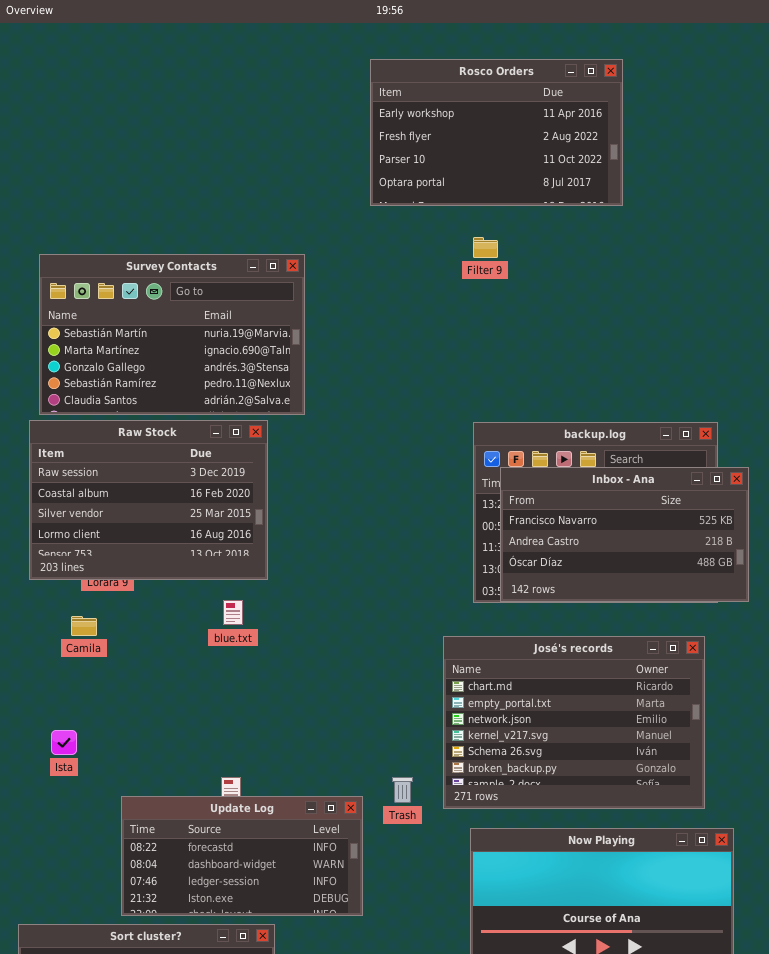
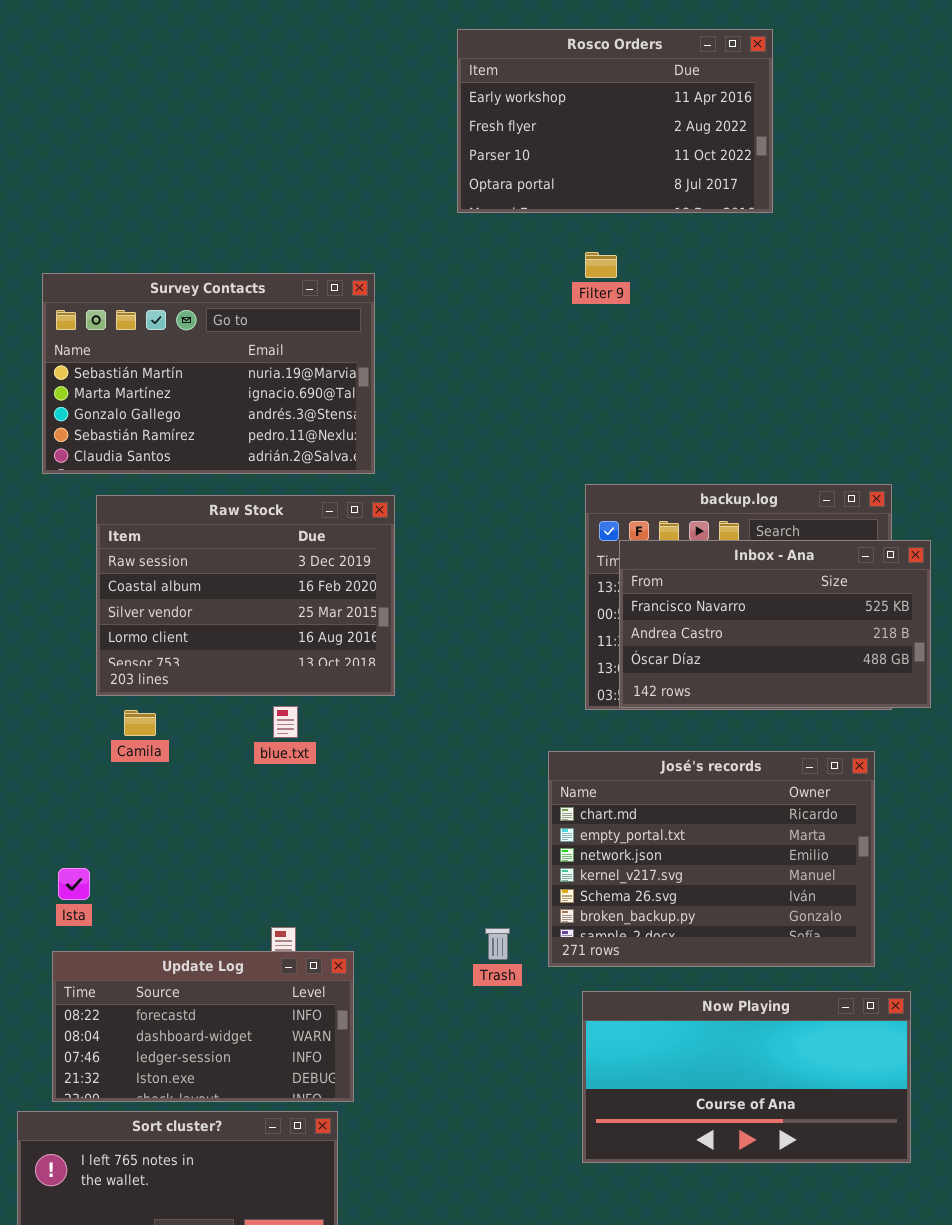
Raw Stock: [29,420,268,580] -> [96,495,395,696], moved
Camila: [71,616,97,636] -> [124,710,156,736], moved
Update Log: [121,796,363,916] -> [52,951,354,1102], moved

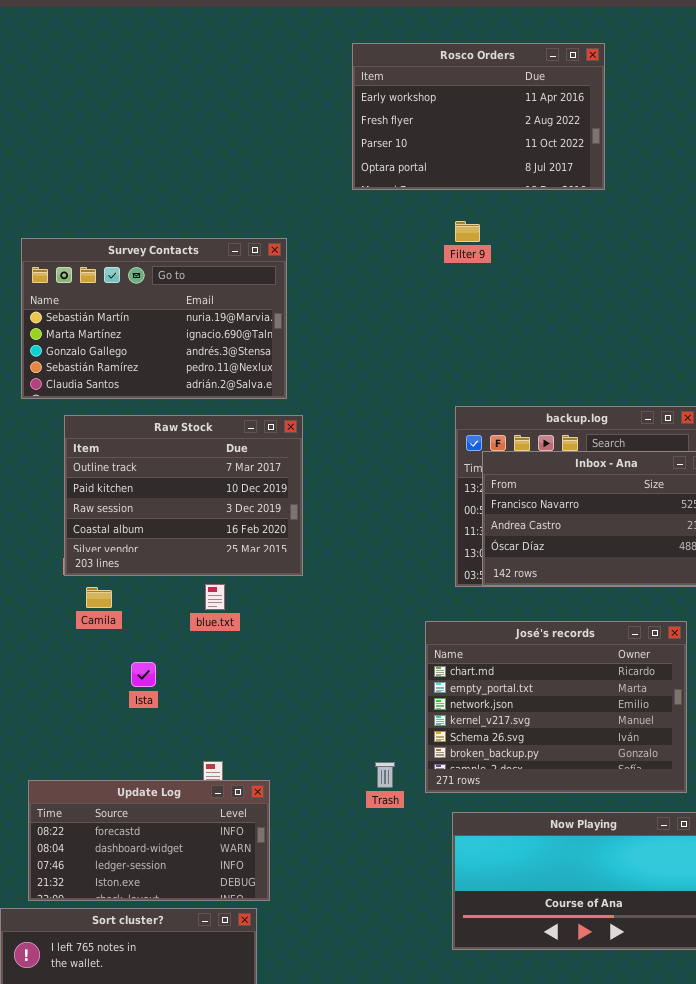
Raw Stock: [96,495,395,696] -> [64,415,303,576], scrolled up 2 rows
Ista: [58,868,90,900] -> [131,662,156,687], moved

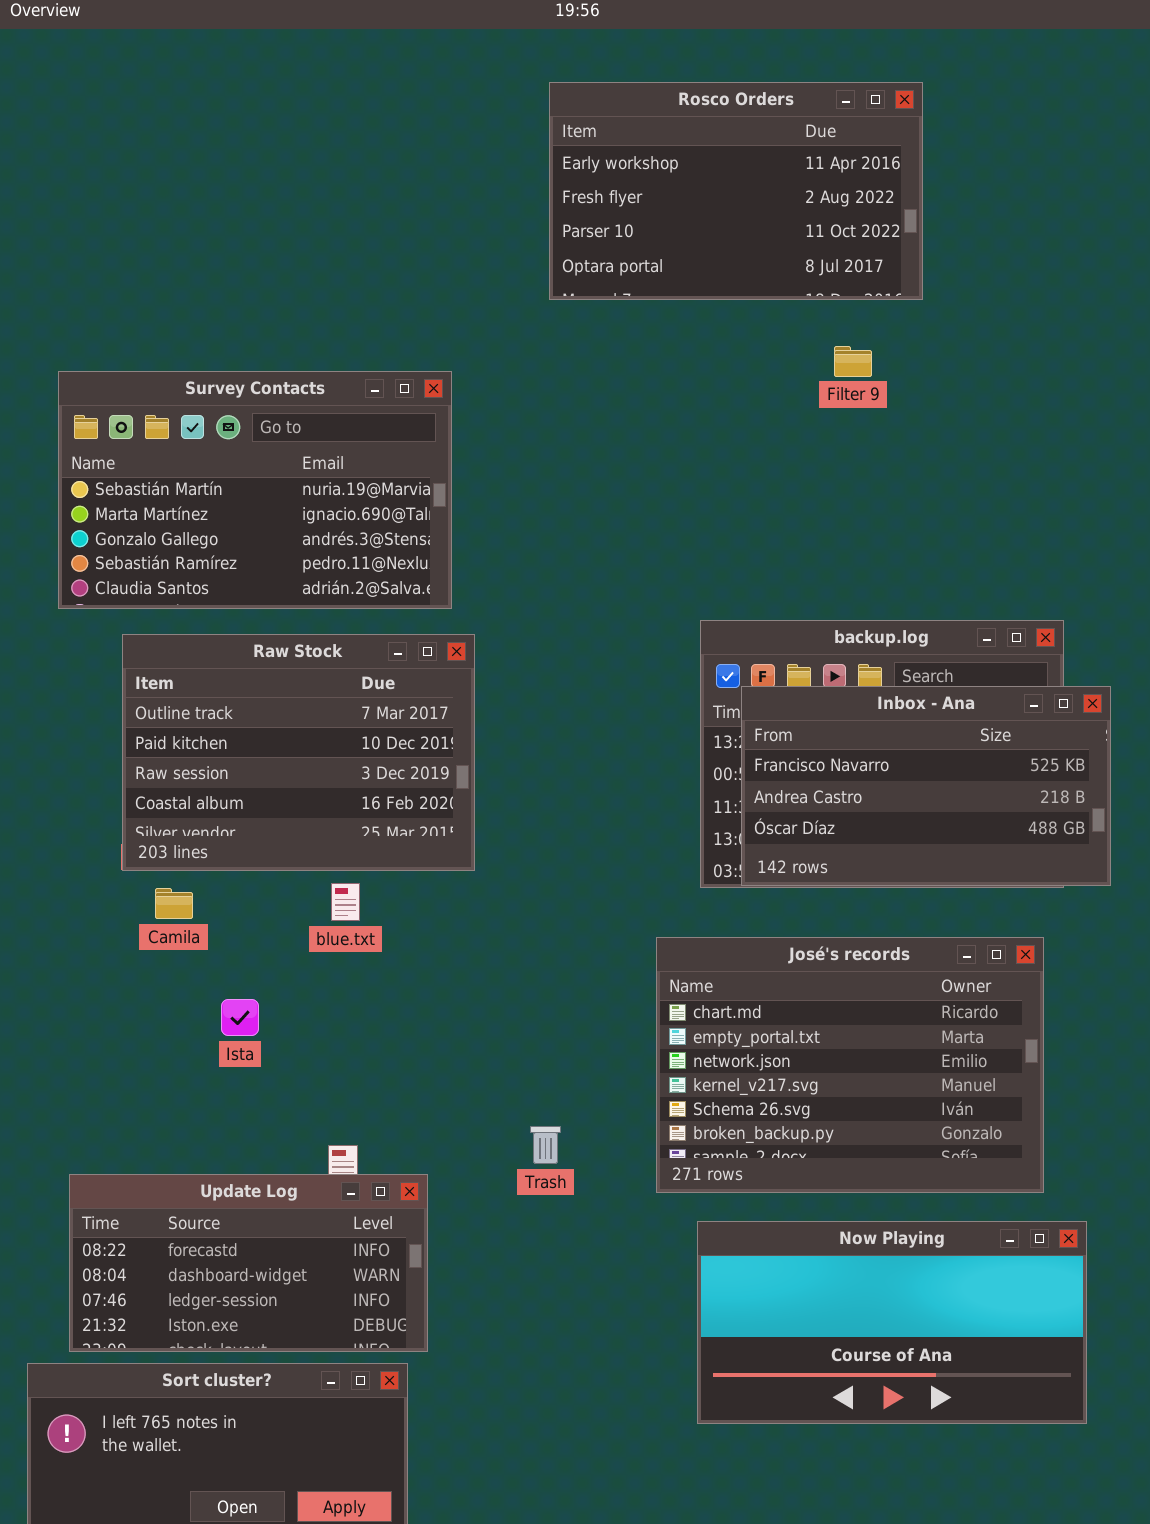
Filter 9: [455,221,480,242] -> [834,346,872,377], moved
Trash: [375,762,395,788] -> [530,1126,561,1164], moved

